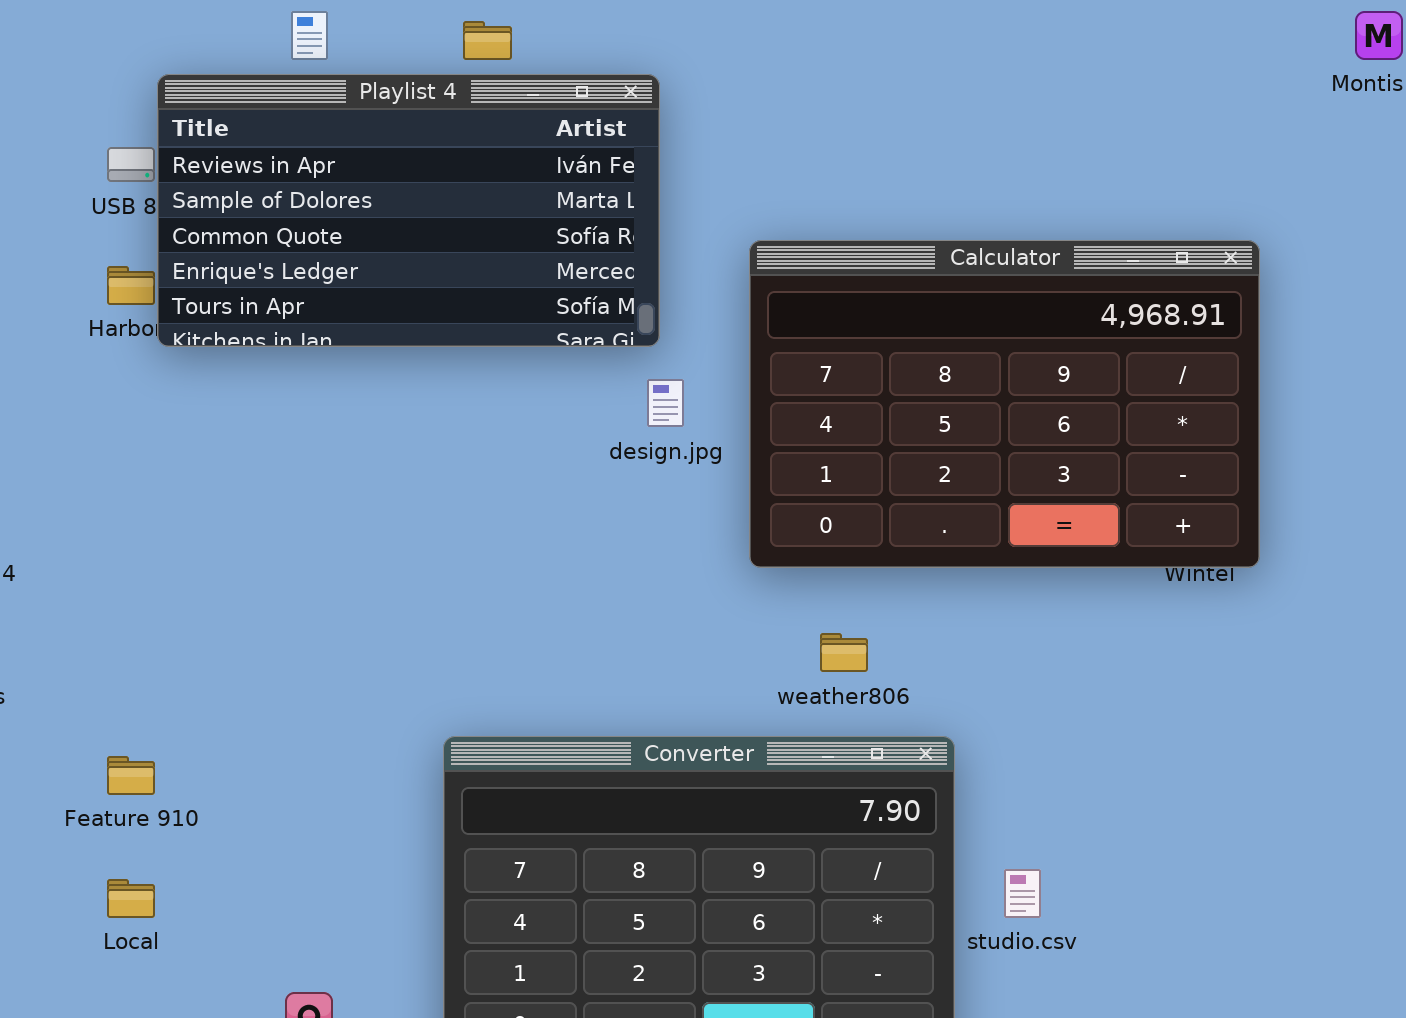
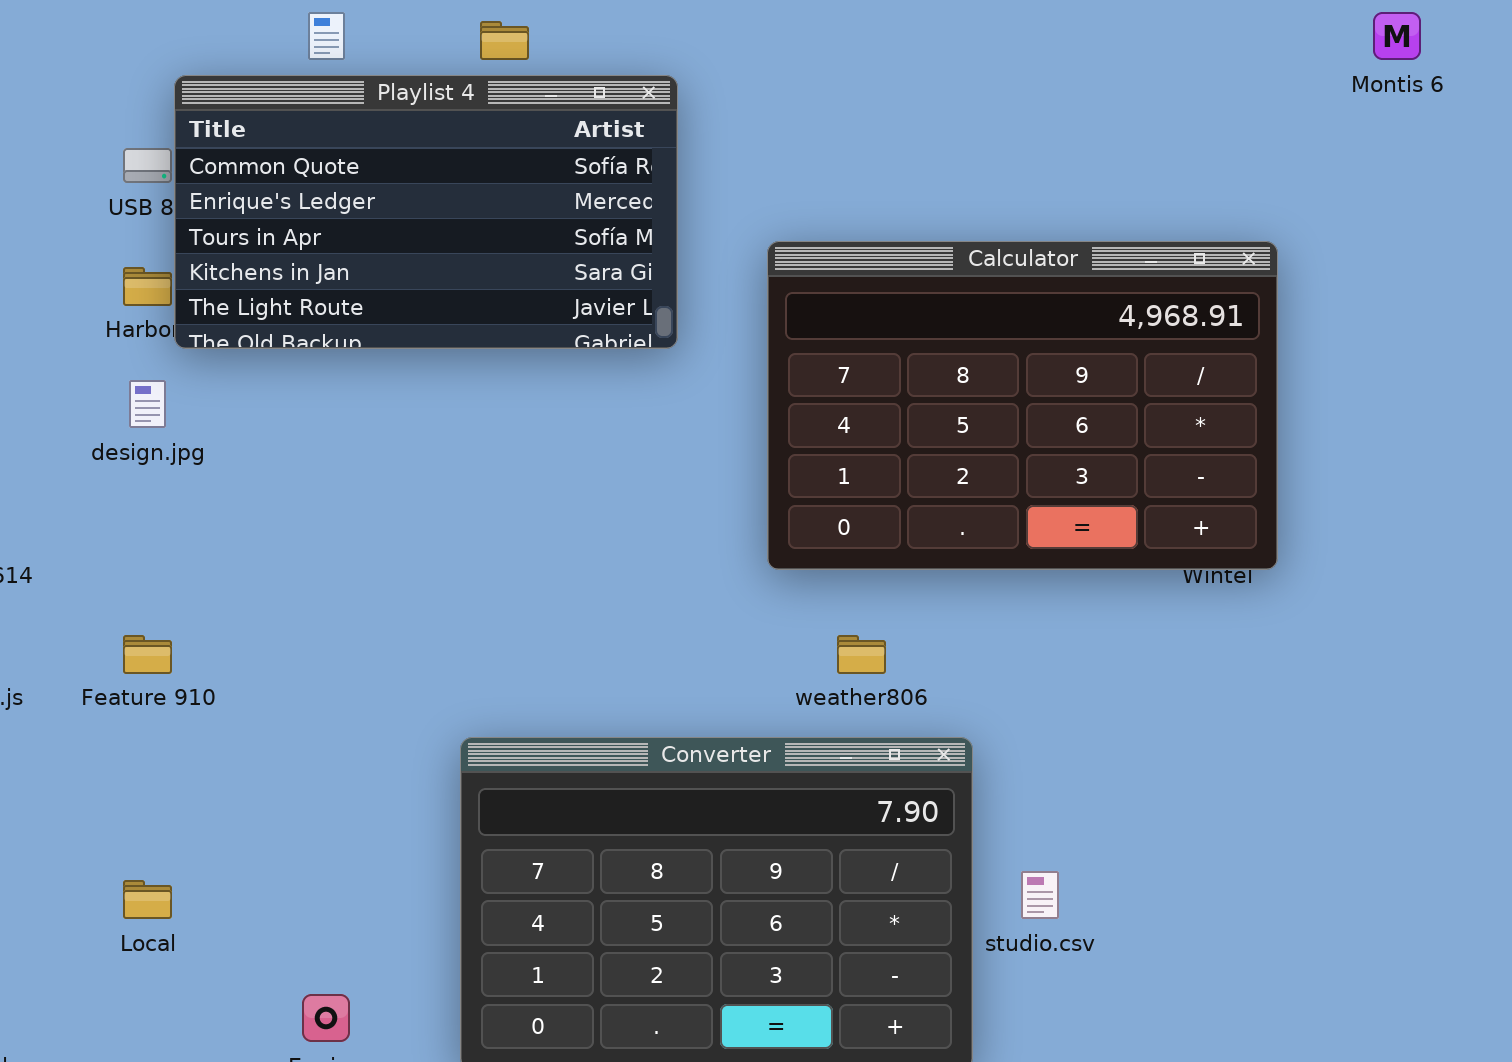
Playlist 4: [157,74,660,347] -> [174,75,678,349], scrolled down 2 rows
design.jpg: [647,379,684,427] -> [129,380,166,428], moved
Feature 910: [107,756,155,795] -> [123,635,172,674], moved

